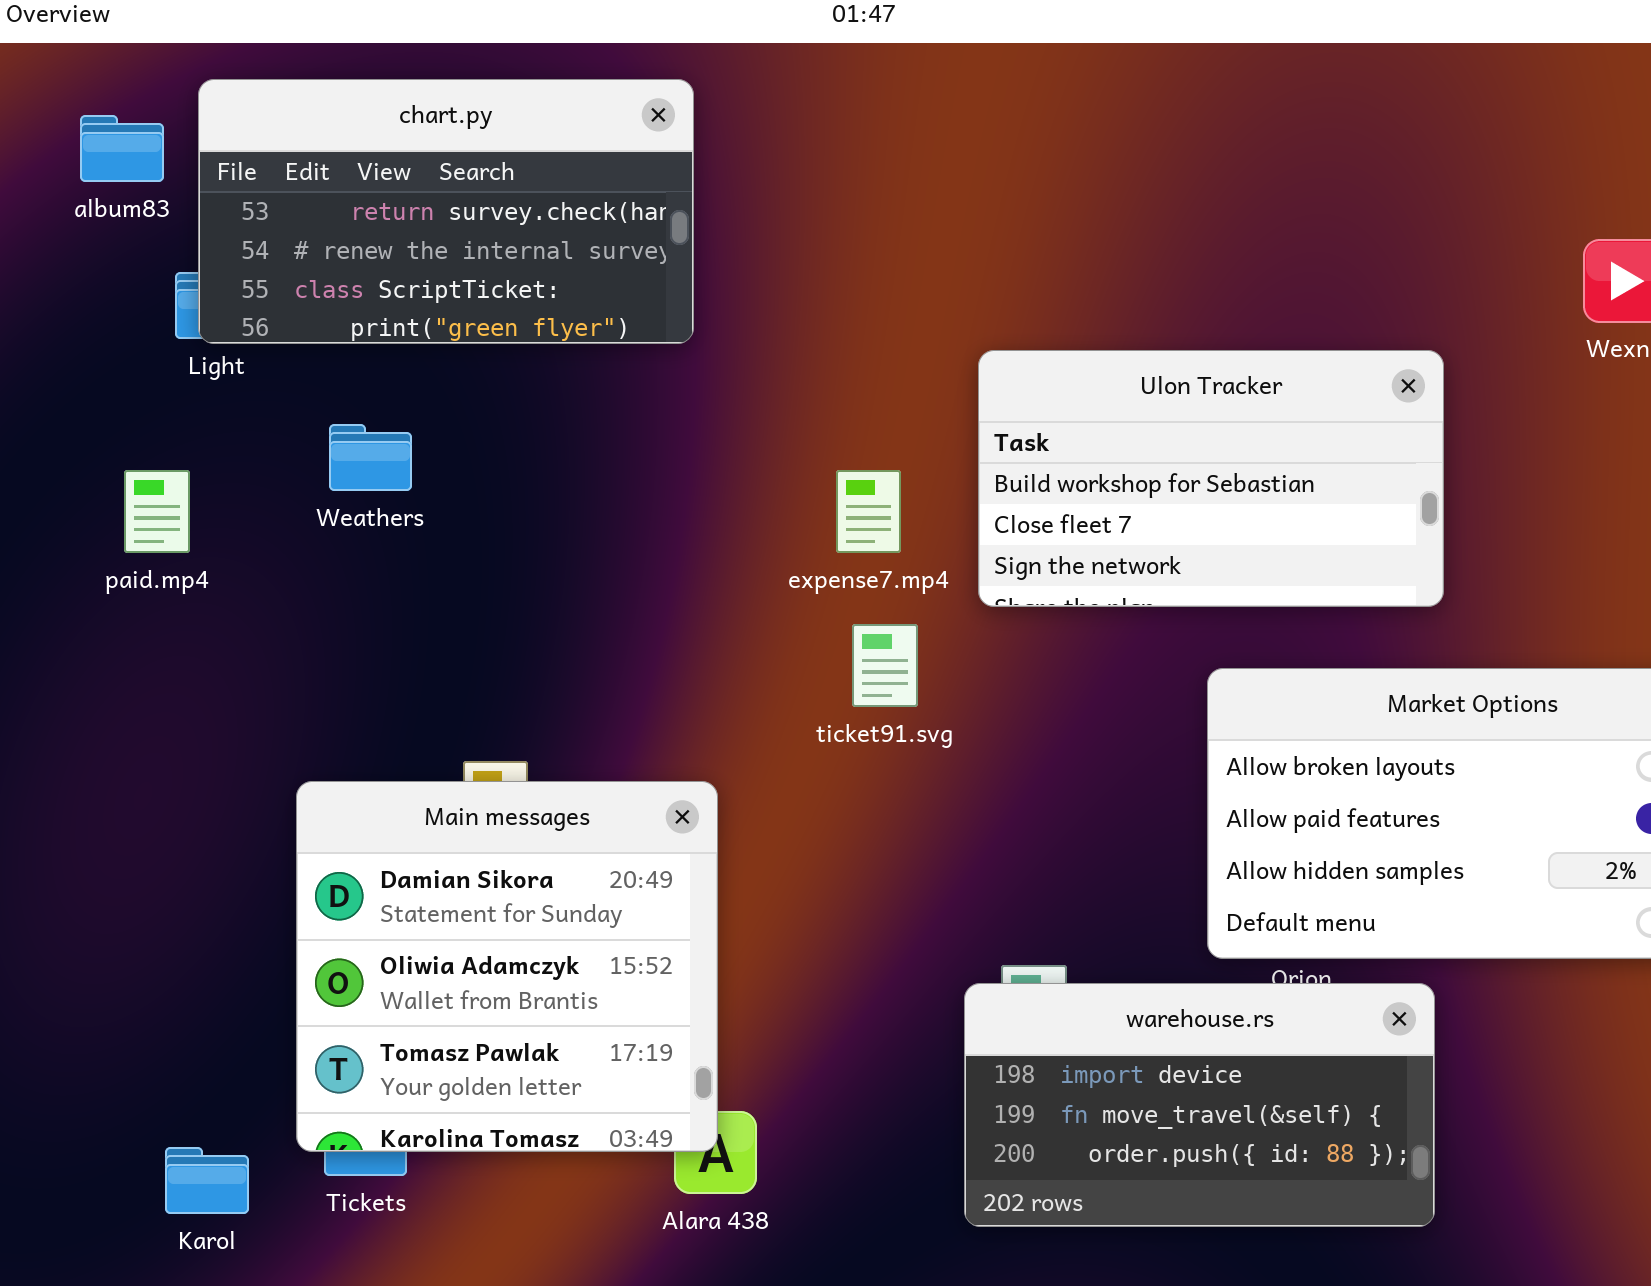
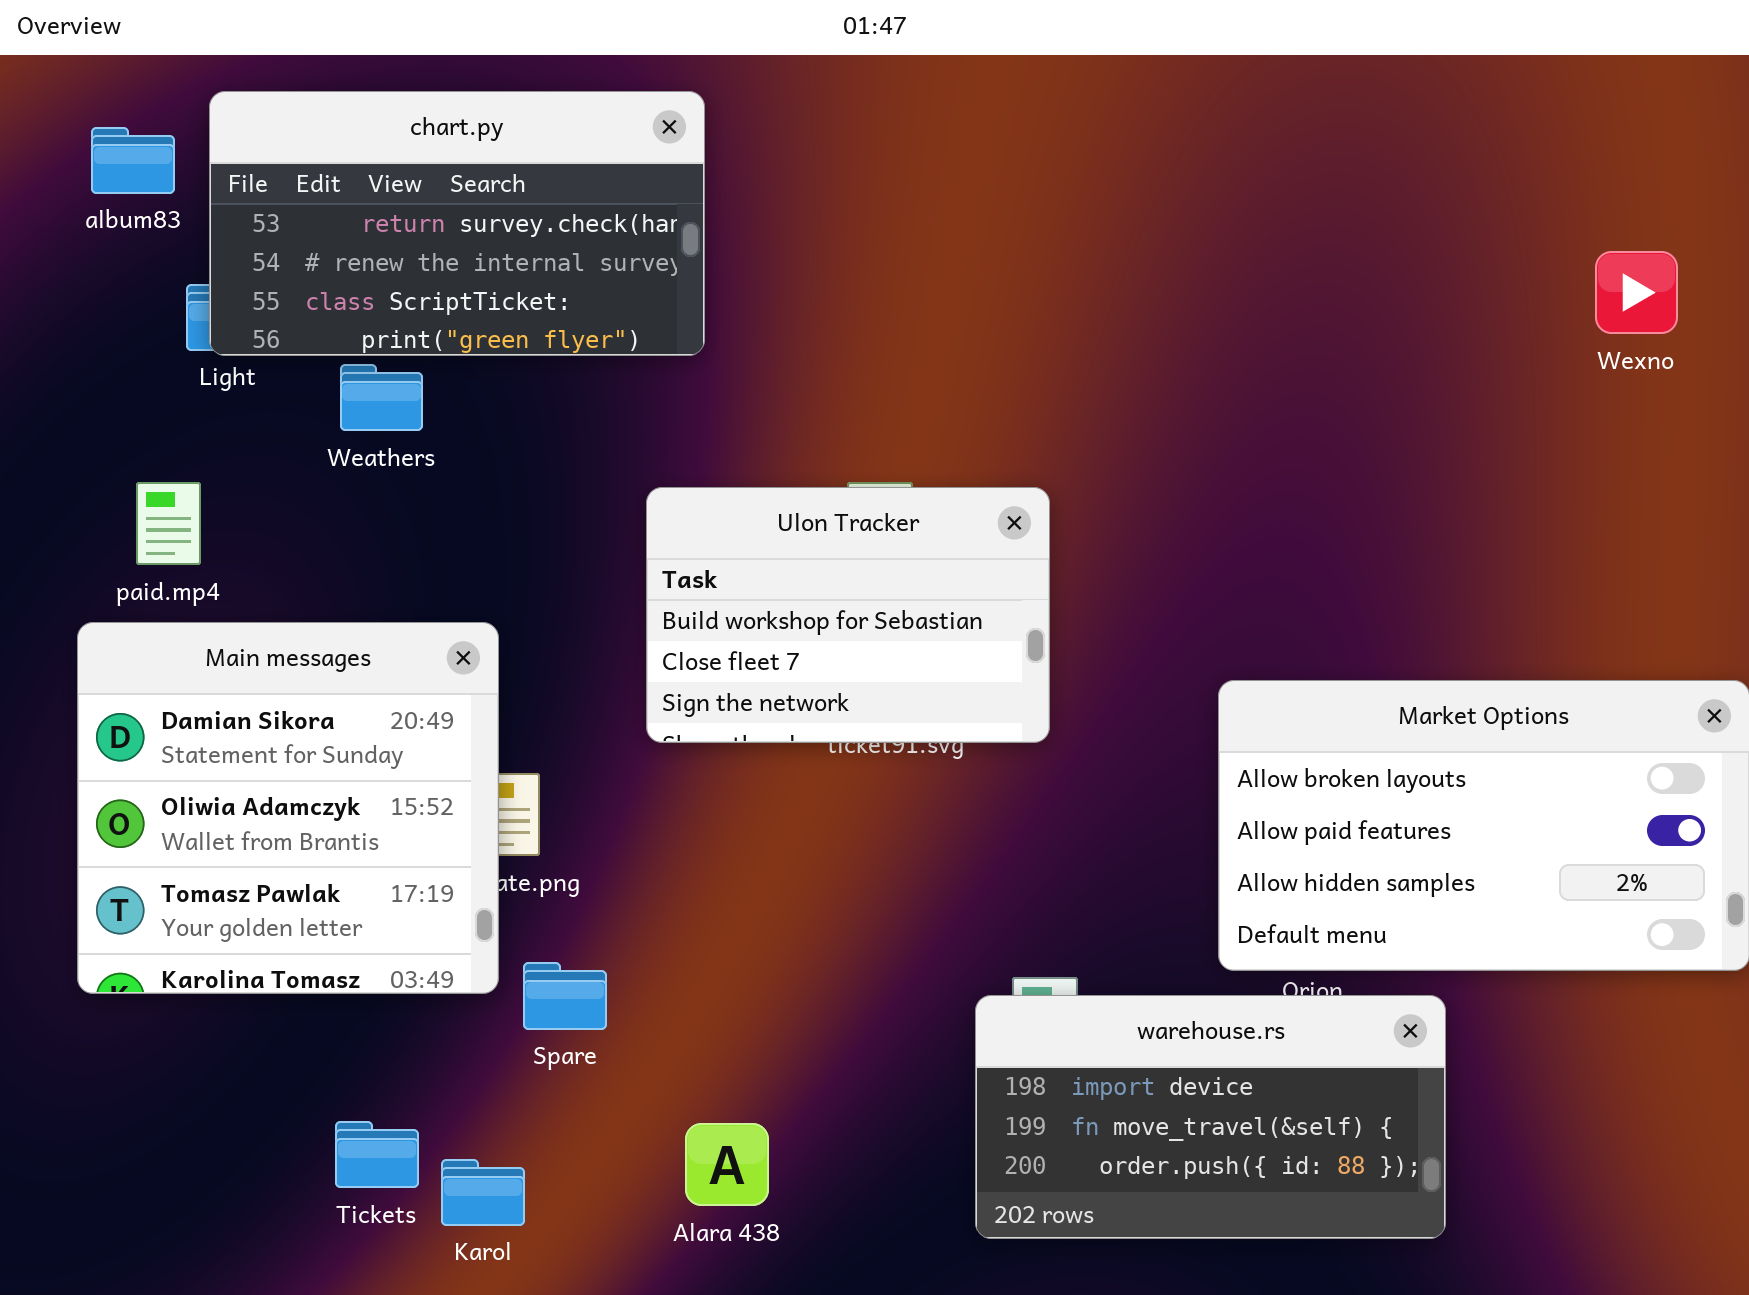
Ulon Tracker: [978,350,1444,607] -> [646,487,1050,743], moved, resized
Weathers: [329,424,412,491] -> [340,364,423,431], moved
Main messages: [296,781,718,1152] -> [77,622,499,994], moved
Karol: [165,1147,249,1214] -> [441,1159,525,1226], moved

